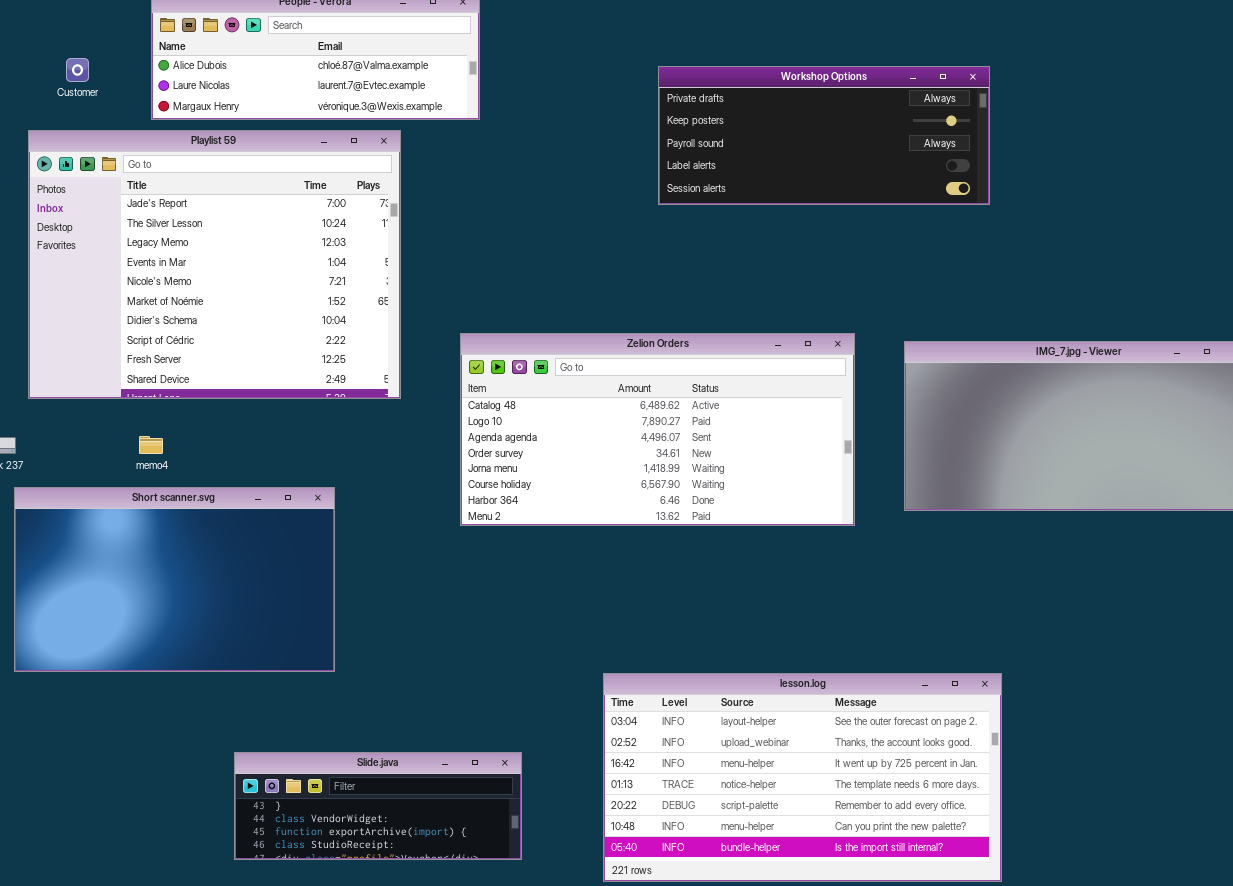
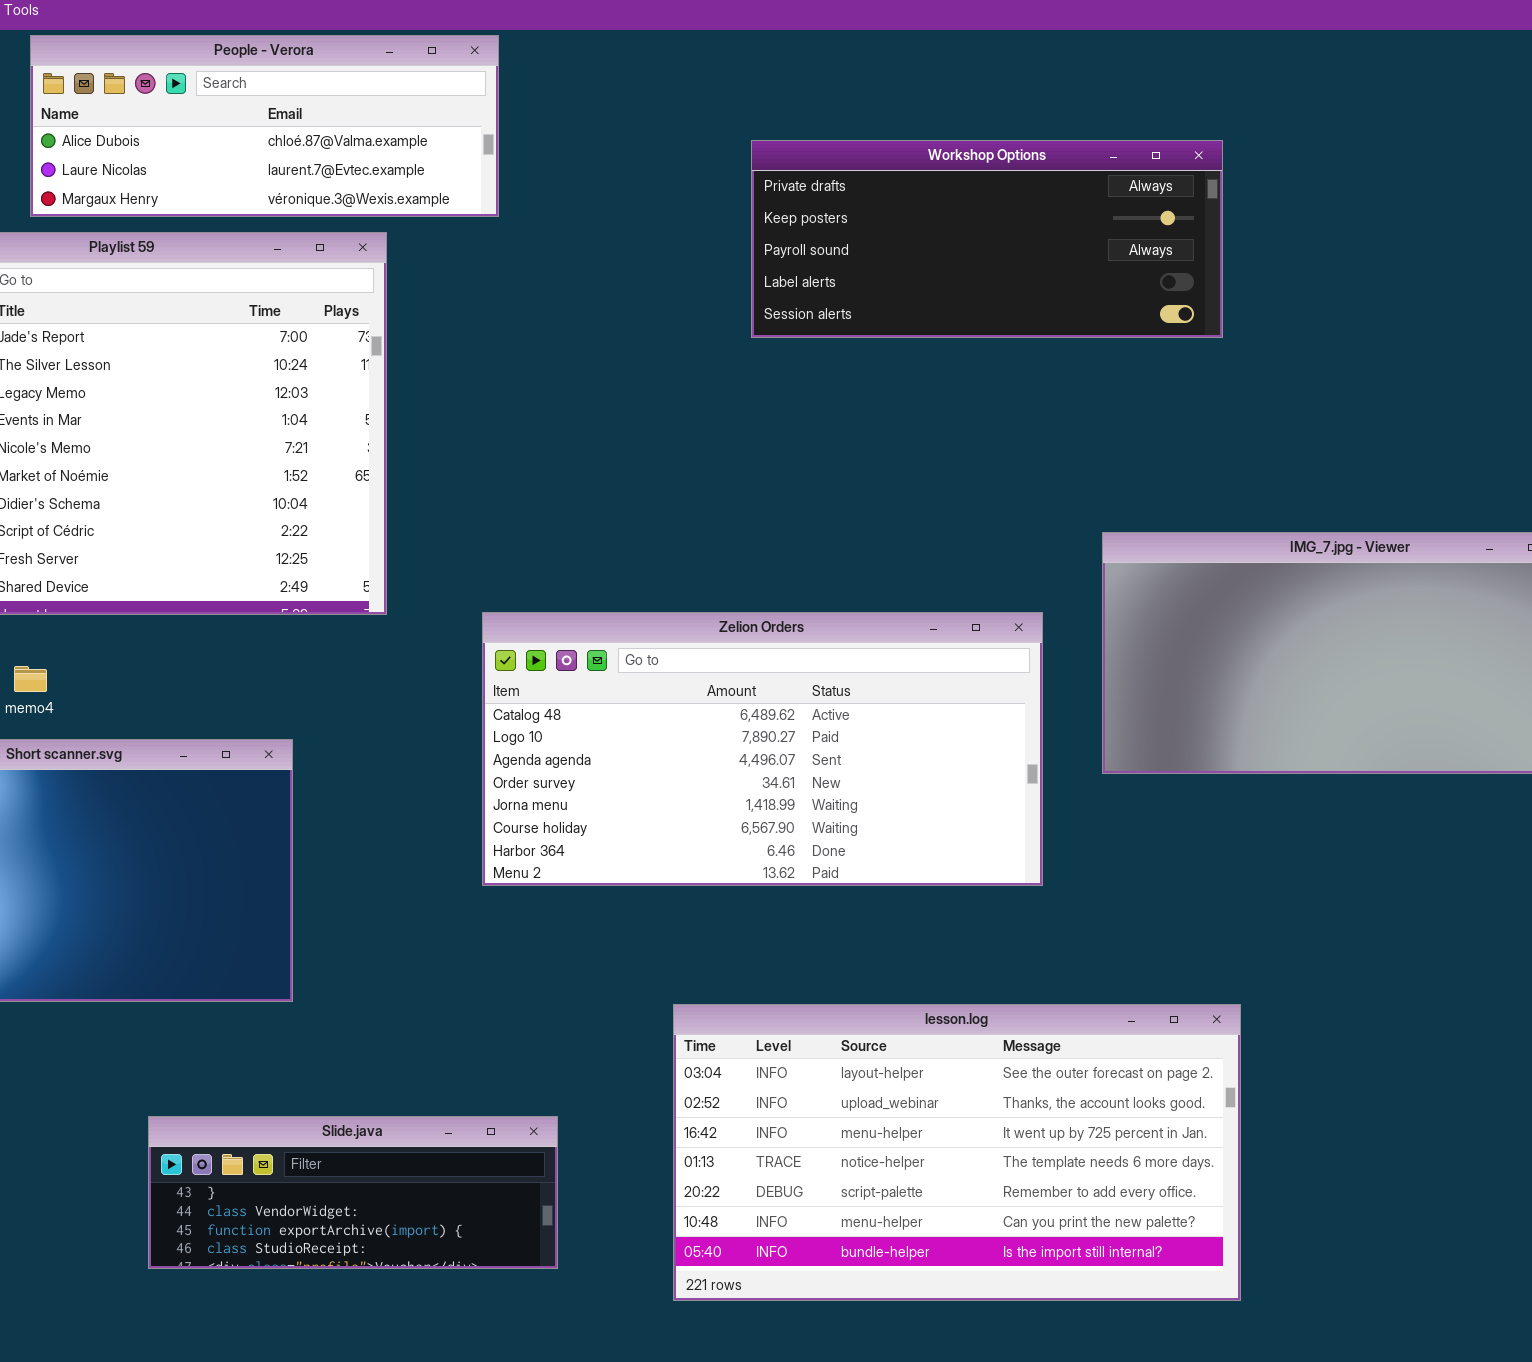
Zelion Orders: [460,333,855,526] -> [482,612,1043,886], moved

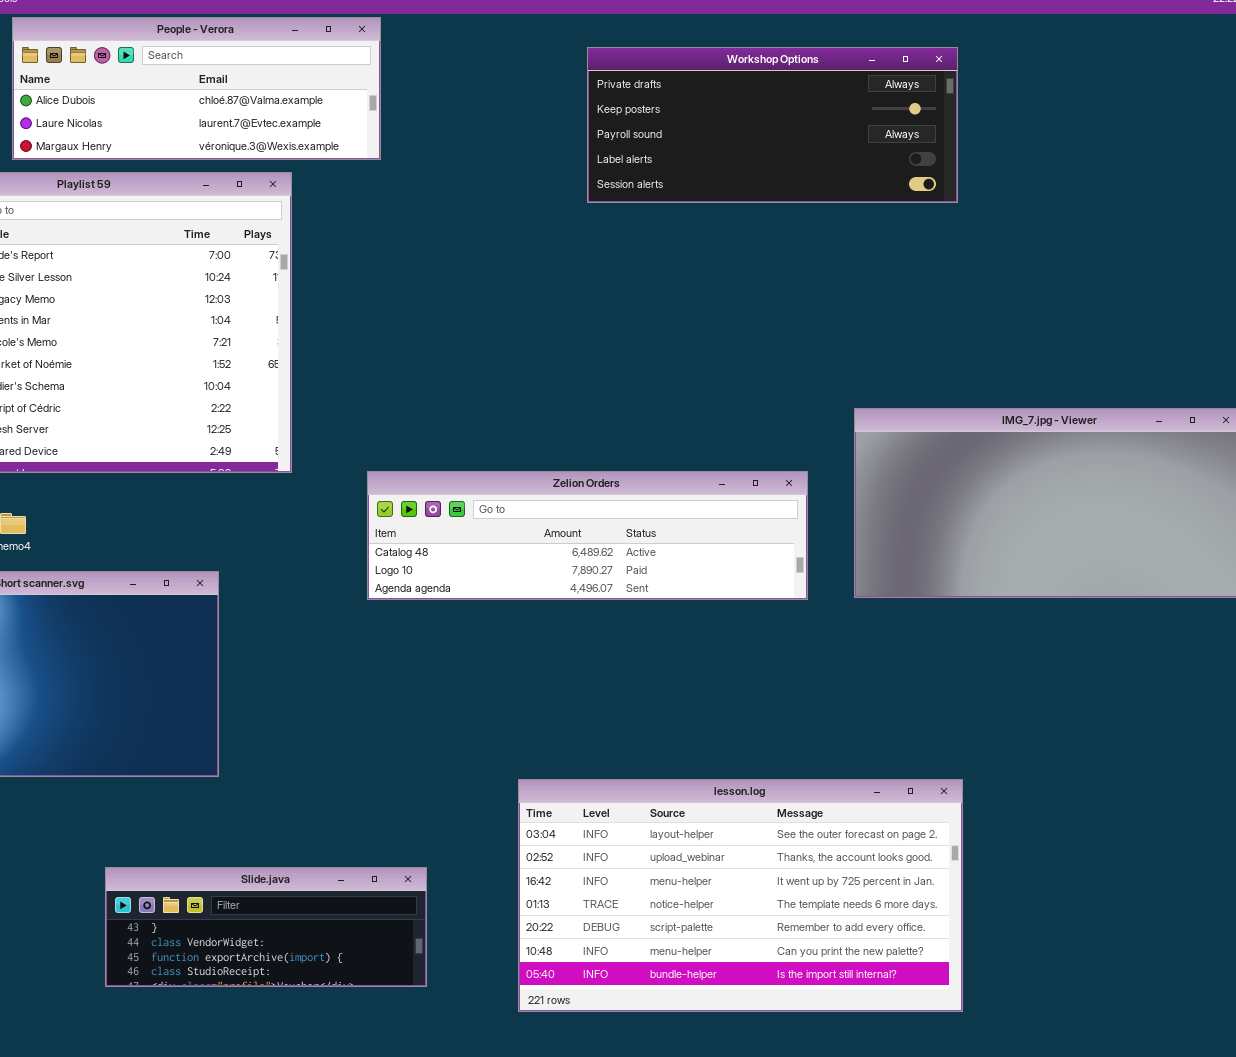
Workshop Options: [751,140,1223,338] -> [587,47,958,203], moved
Zelion Orders: [482,612,1043,886] -> [367,471,808,600], resized

